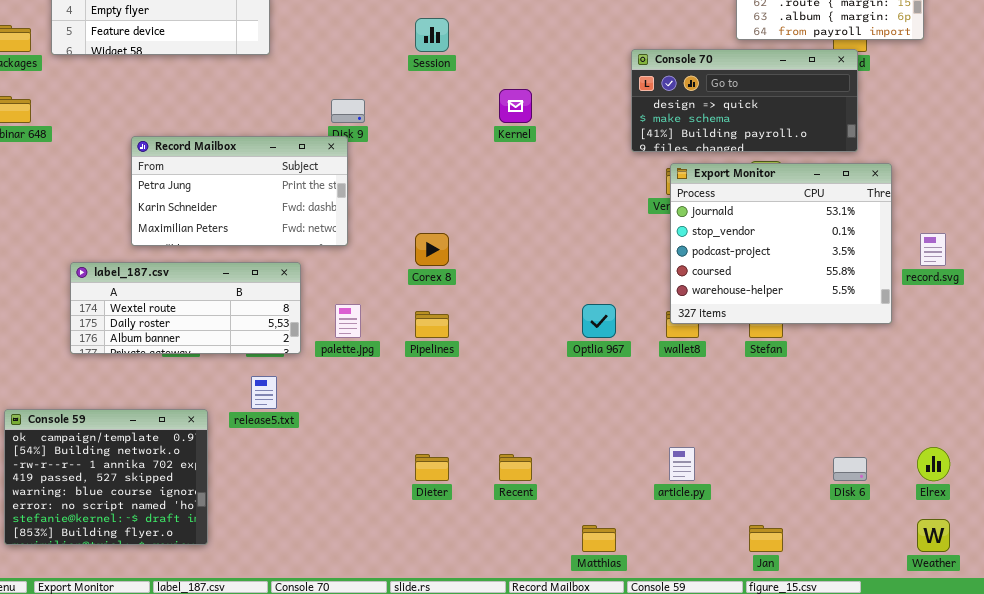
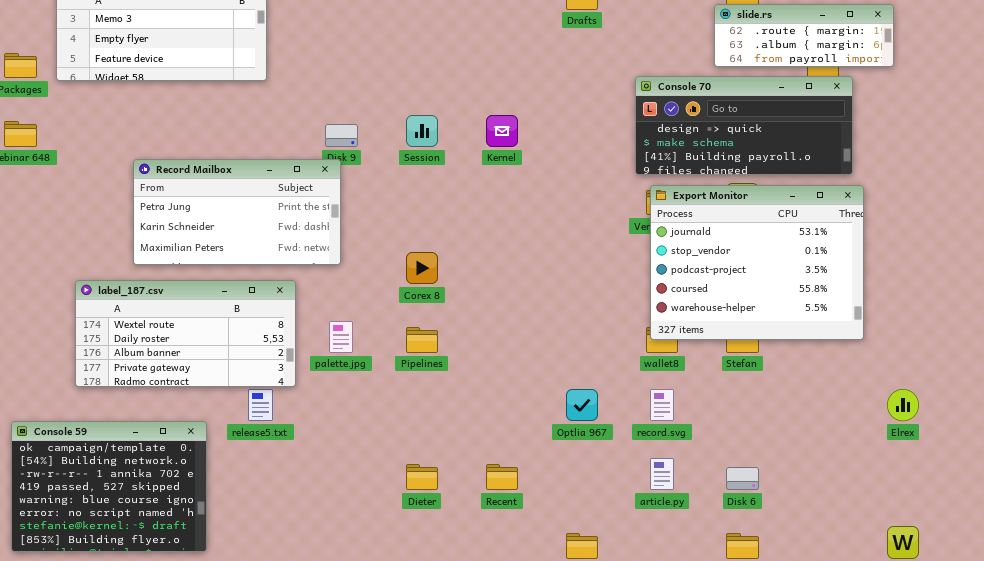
Session: [415,18,449,52] -> [406,115,438,147], moved
Console 70: [631,49,858,152] -> [635,76,853,175], moved
record.svg: [920,233,946,266] -> [650,389,674,421], moved
label_187.csv: [70,262,301,354] -> [75,280,296,387], resized
Optlia 967: [582,304,616,338] -> [566,389,598,421], moved
Elrex: [917,447,950,481] -> [887,389,919,421], moved
Disk 6: [833,457,867,481] -> [726,467,759,490], moved

